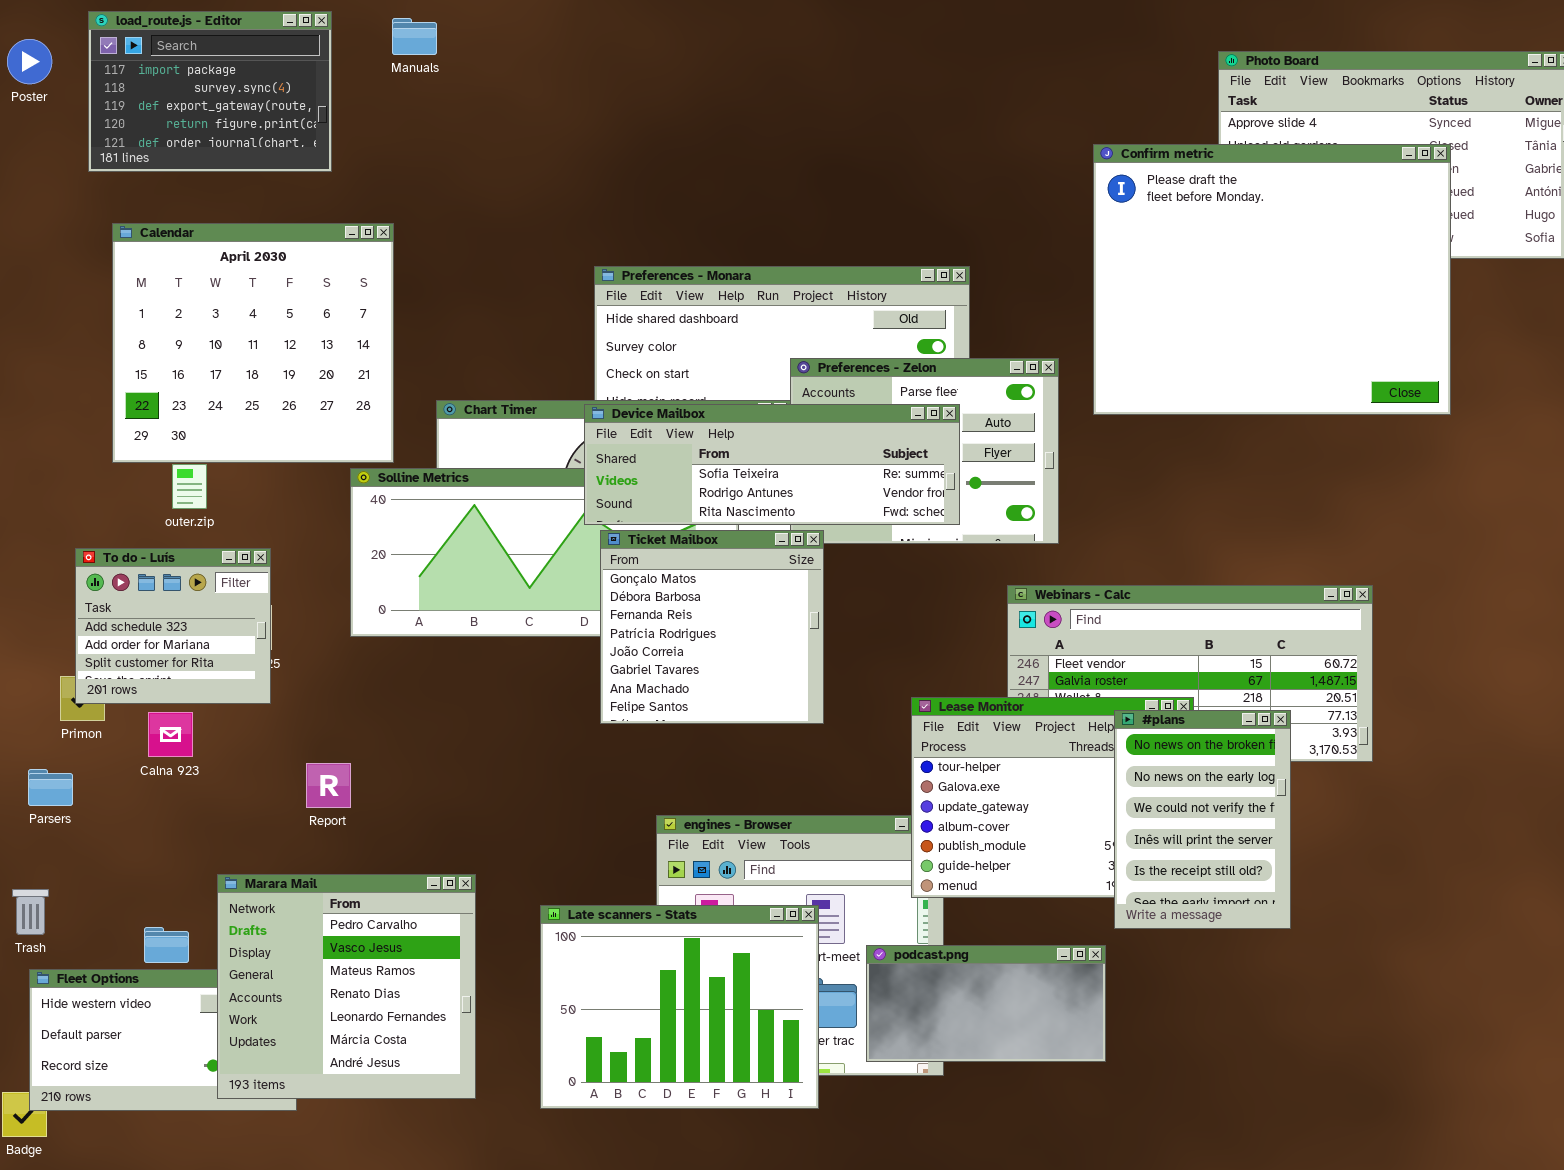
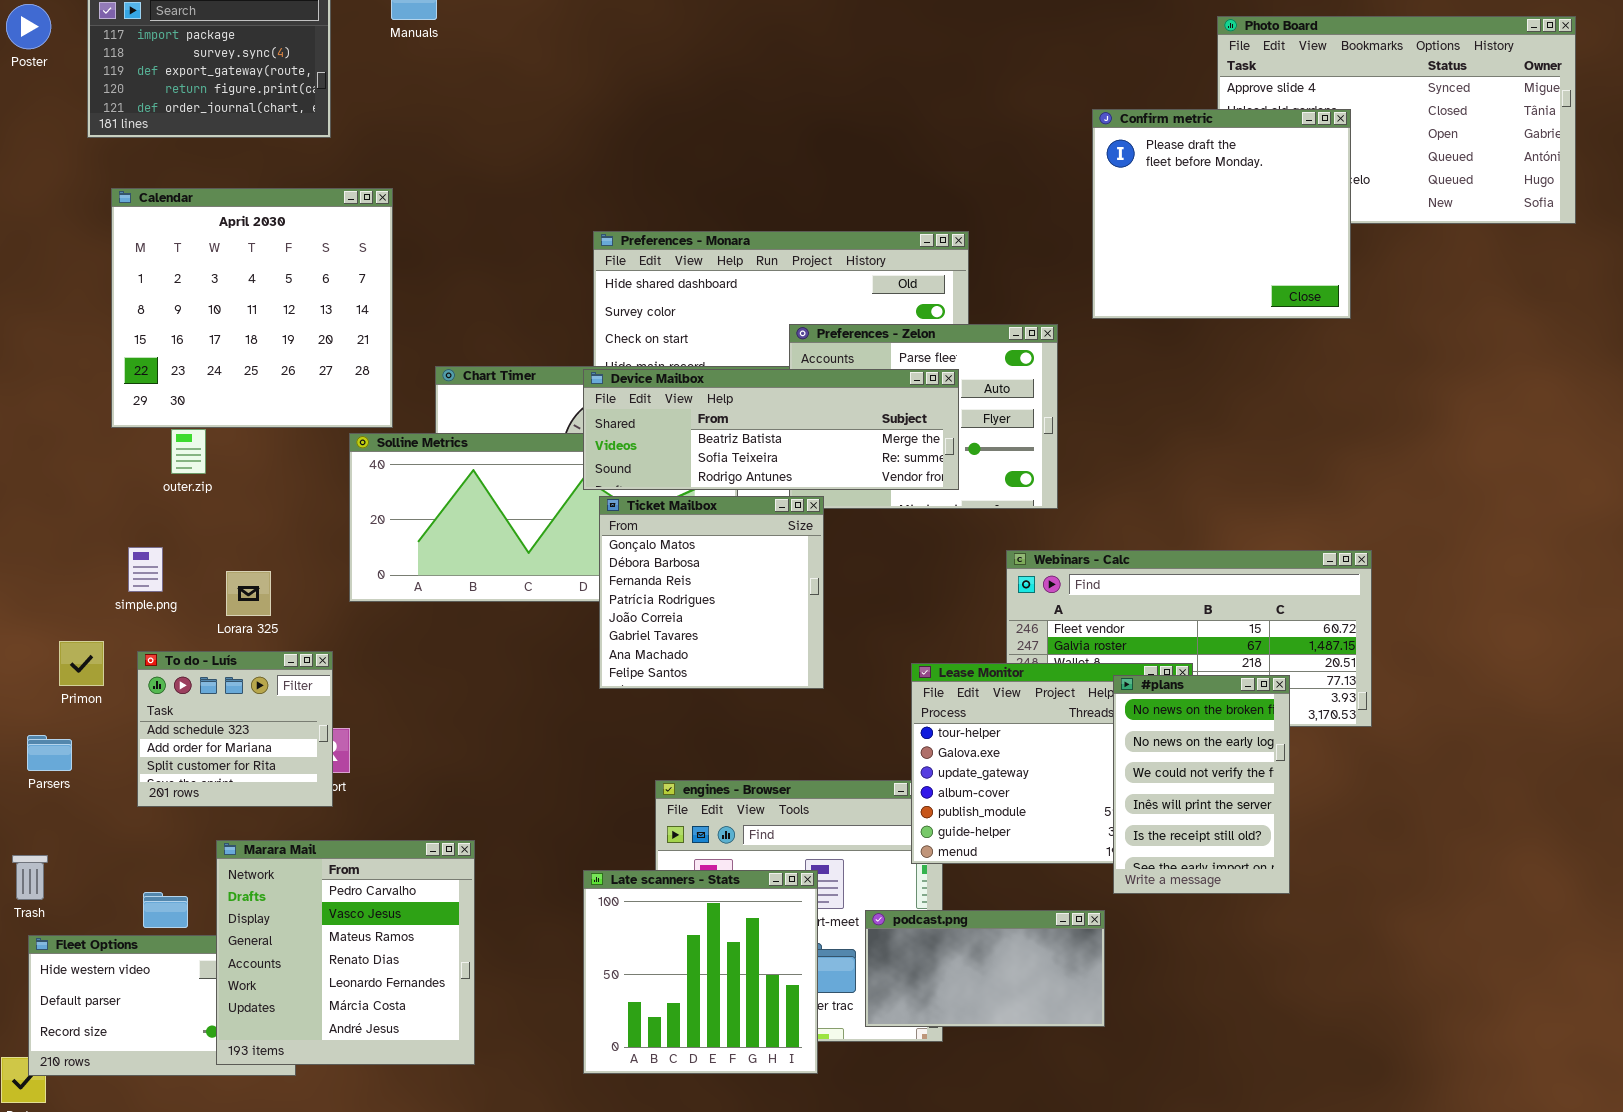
Confirm metric: [1093,144,1451,415] -> [1092,109,1351,319], resized
Device Mailbox: [584,404,960,525] -> [583,369,959,490], scrolled up 1 row
To do - Luís: [75,548,271,704] -> [137,651,333,807], moved
Late scanners - Stats: [540,905,819,1109] -> [583,870,818,1074], resized

